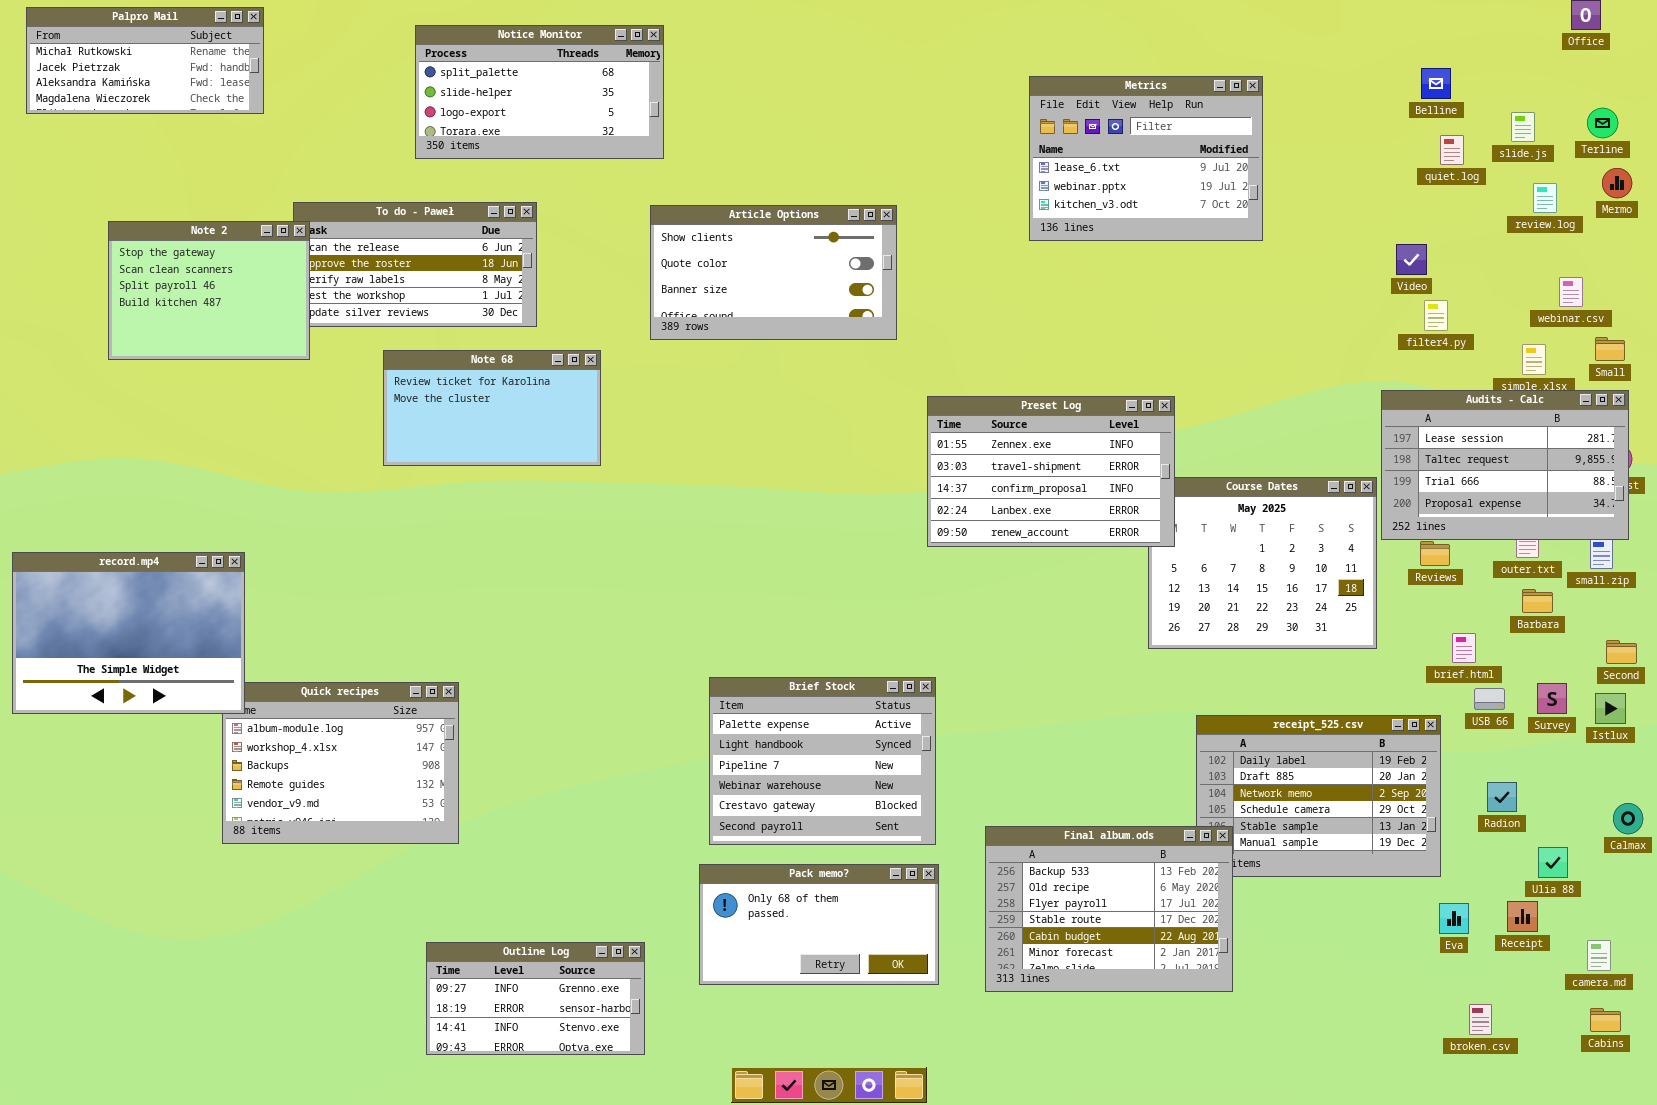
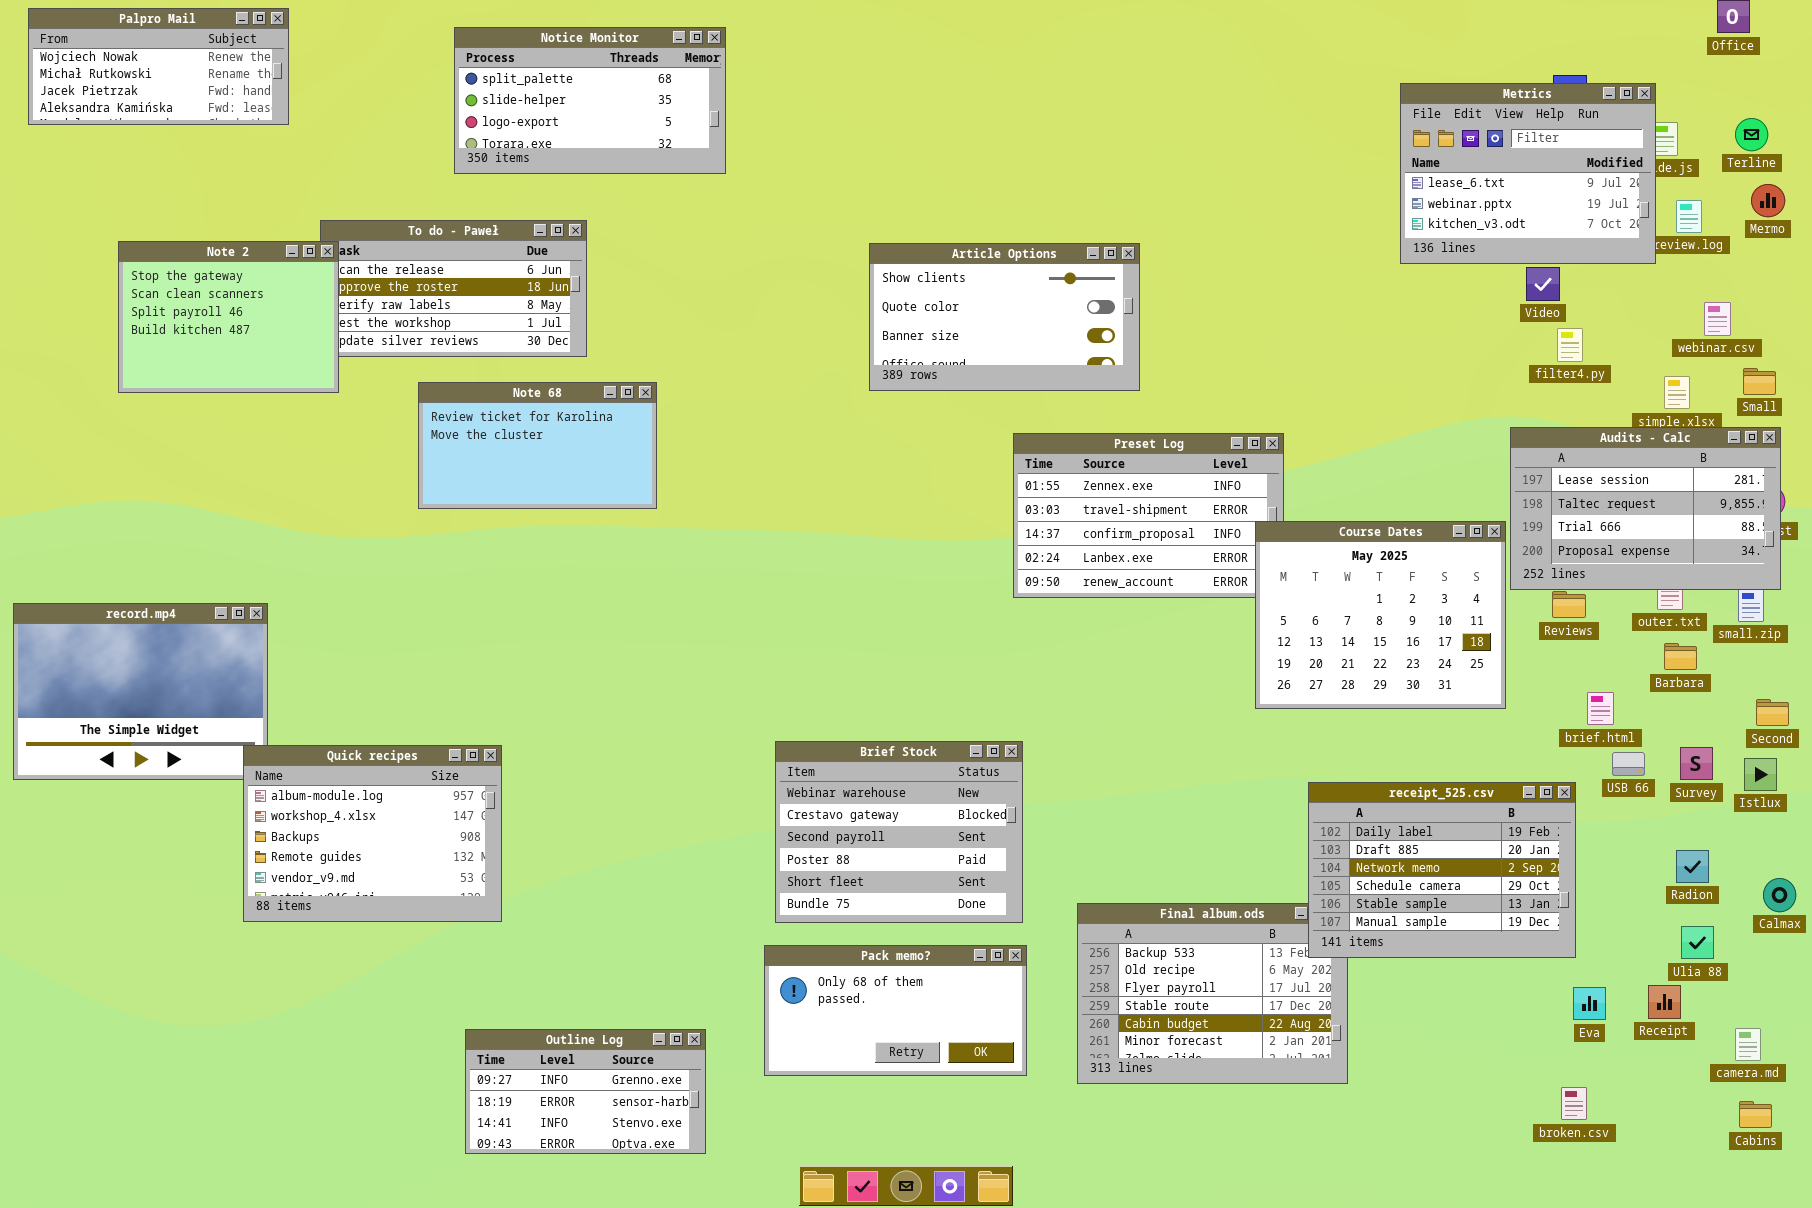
Palpro Mail: [26,7,264,114] -> [28,8,289,125], scrolled up 1 row
Metrics: [1029,76,1263,241] -> [1400,83,1656,264], moved
Article Options: [650,205,897,340] -> [869,243,1140,391], moved
Course Dates: [1148,477,1377,649] -> [1255,521,1506,709], raised
Brief Stock: [709,677,936,845] -> [775,741,1023,923], scrolled down 3 rows
Quick recipes: [222,682,459,844] -> [243,745,502,922], raised
receipt_525.csv: [1196,715,1441,877] -> [1308,782,1576,958], raised
Radion: [1487,782,1517,812] -> [1676,850,1709,883], moved
broken.csv: [1469,1004,1492,1035] -> [1561,1087,1587,1120], moved

